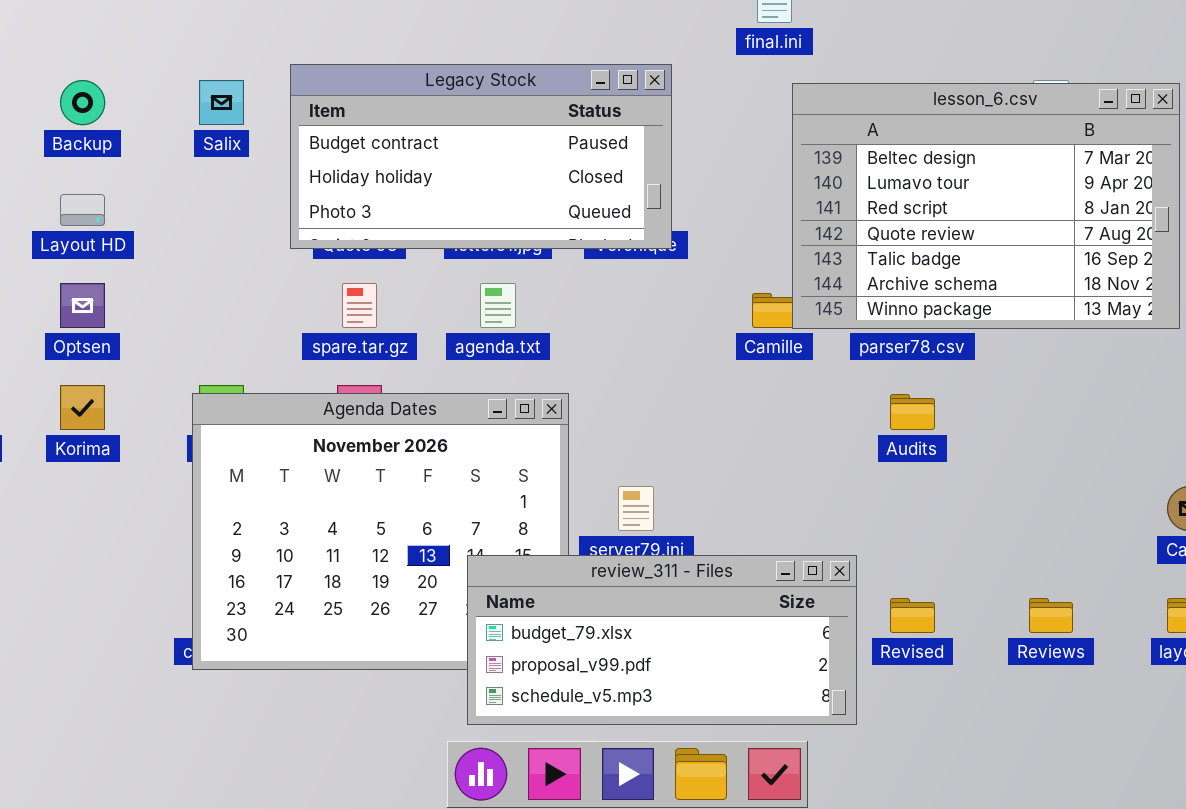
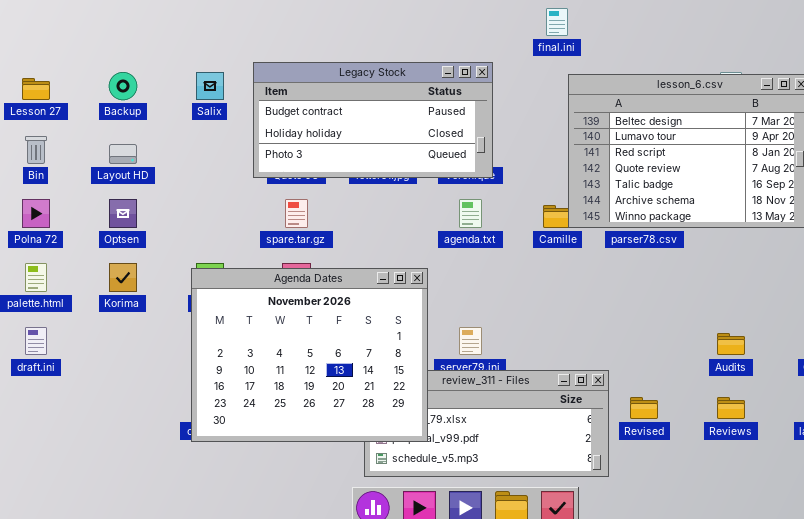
agenda.txt: [480,283,516,328] -> [459,199,482,228], moved
Agenda Dates: [192,393,569,670] -> [191,268,428,442], raised
Audits: [890,394,935,430] -> [717,333,745,355], moved

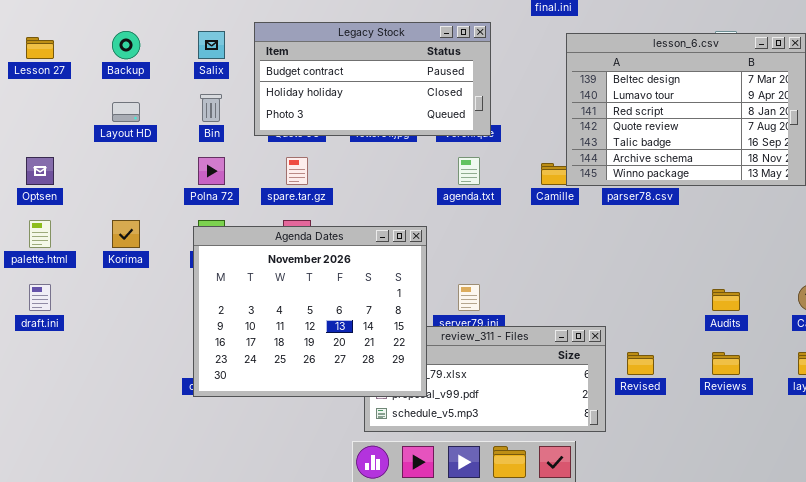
Bin: [25,136,47,164] -> [200,94,222,122], moved
Polna 72: [22,199,50,228] -> [198,157,225,185], moved
Optsen: [109,199,137,228] -> [26,157,54,185], moved

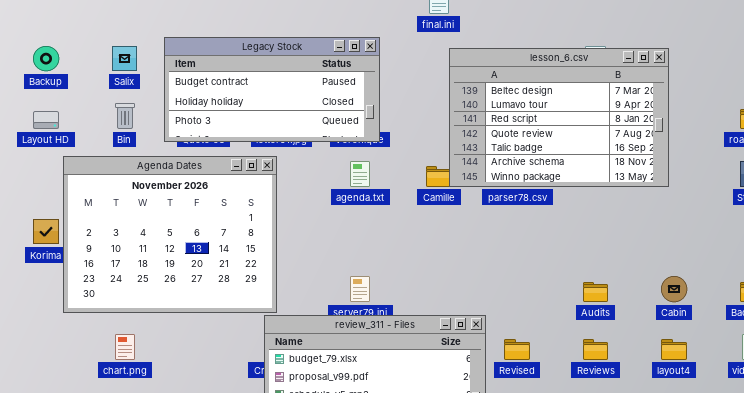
Agenda Dates: [193,226,427,397] -> [63,156,277,313], moved

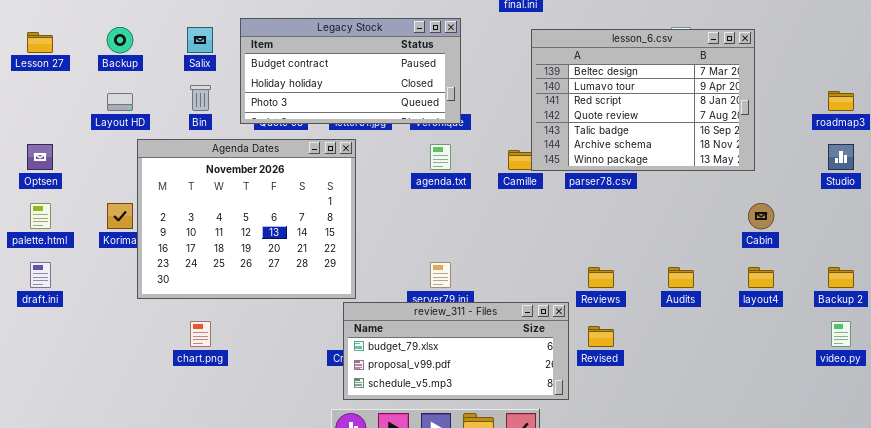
Cabin: [661,276,687,302] -> [748,203,774,229], moved
Reviews: [583,339,608,360] -> [588,267,614,288], moved
layout4: [661,339,687,360] -> [748,267,774,288], moved

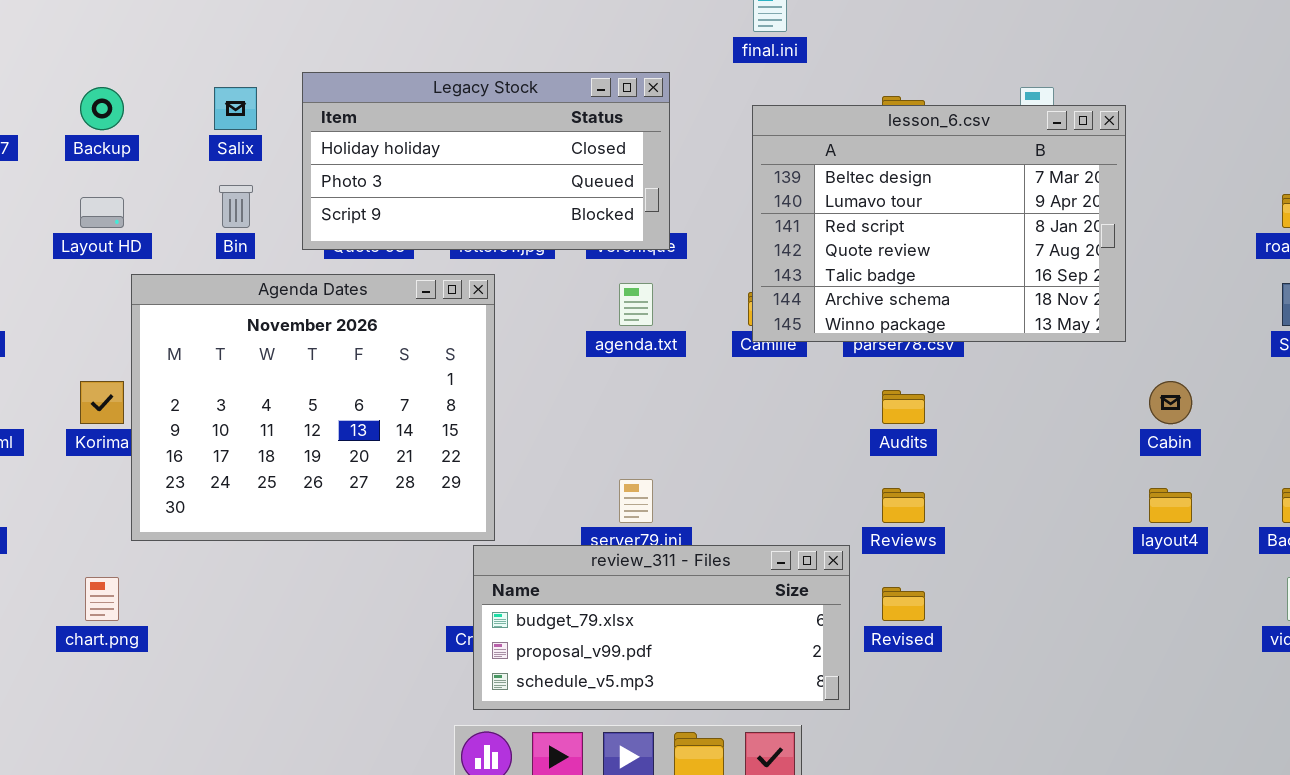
Legacy Stock: [240,18,461,124] -> [302,72,670,250], scrolled down 1 row
lesson_6.csv: [531,29,755,171] -> [752,105,1126,342], moved
Audits: [668,267,694,288] -> [882,390,925,424], moved
chart.png: [190,321,211,347] -> [85,577,119,621], moved

